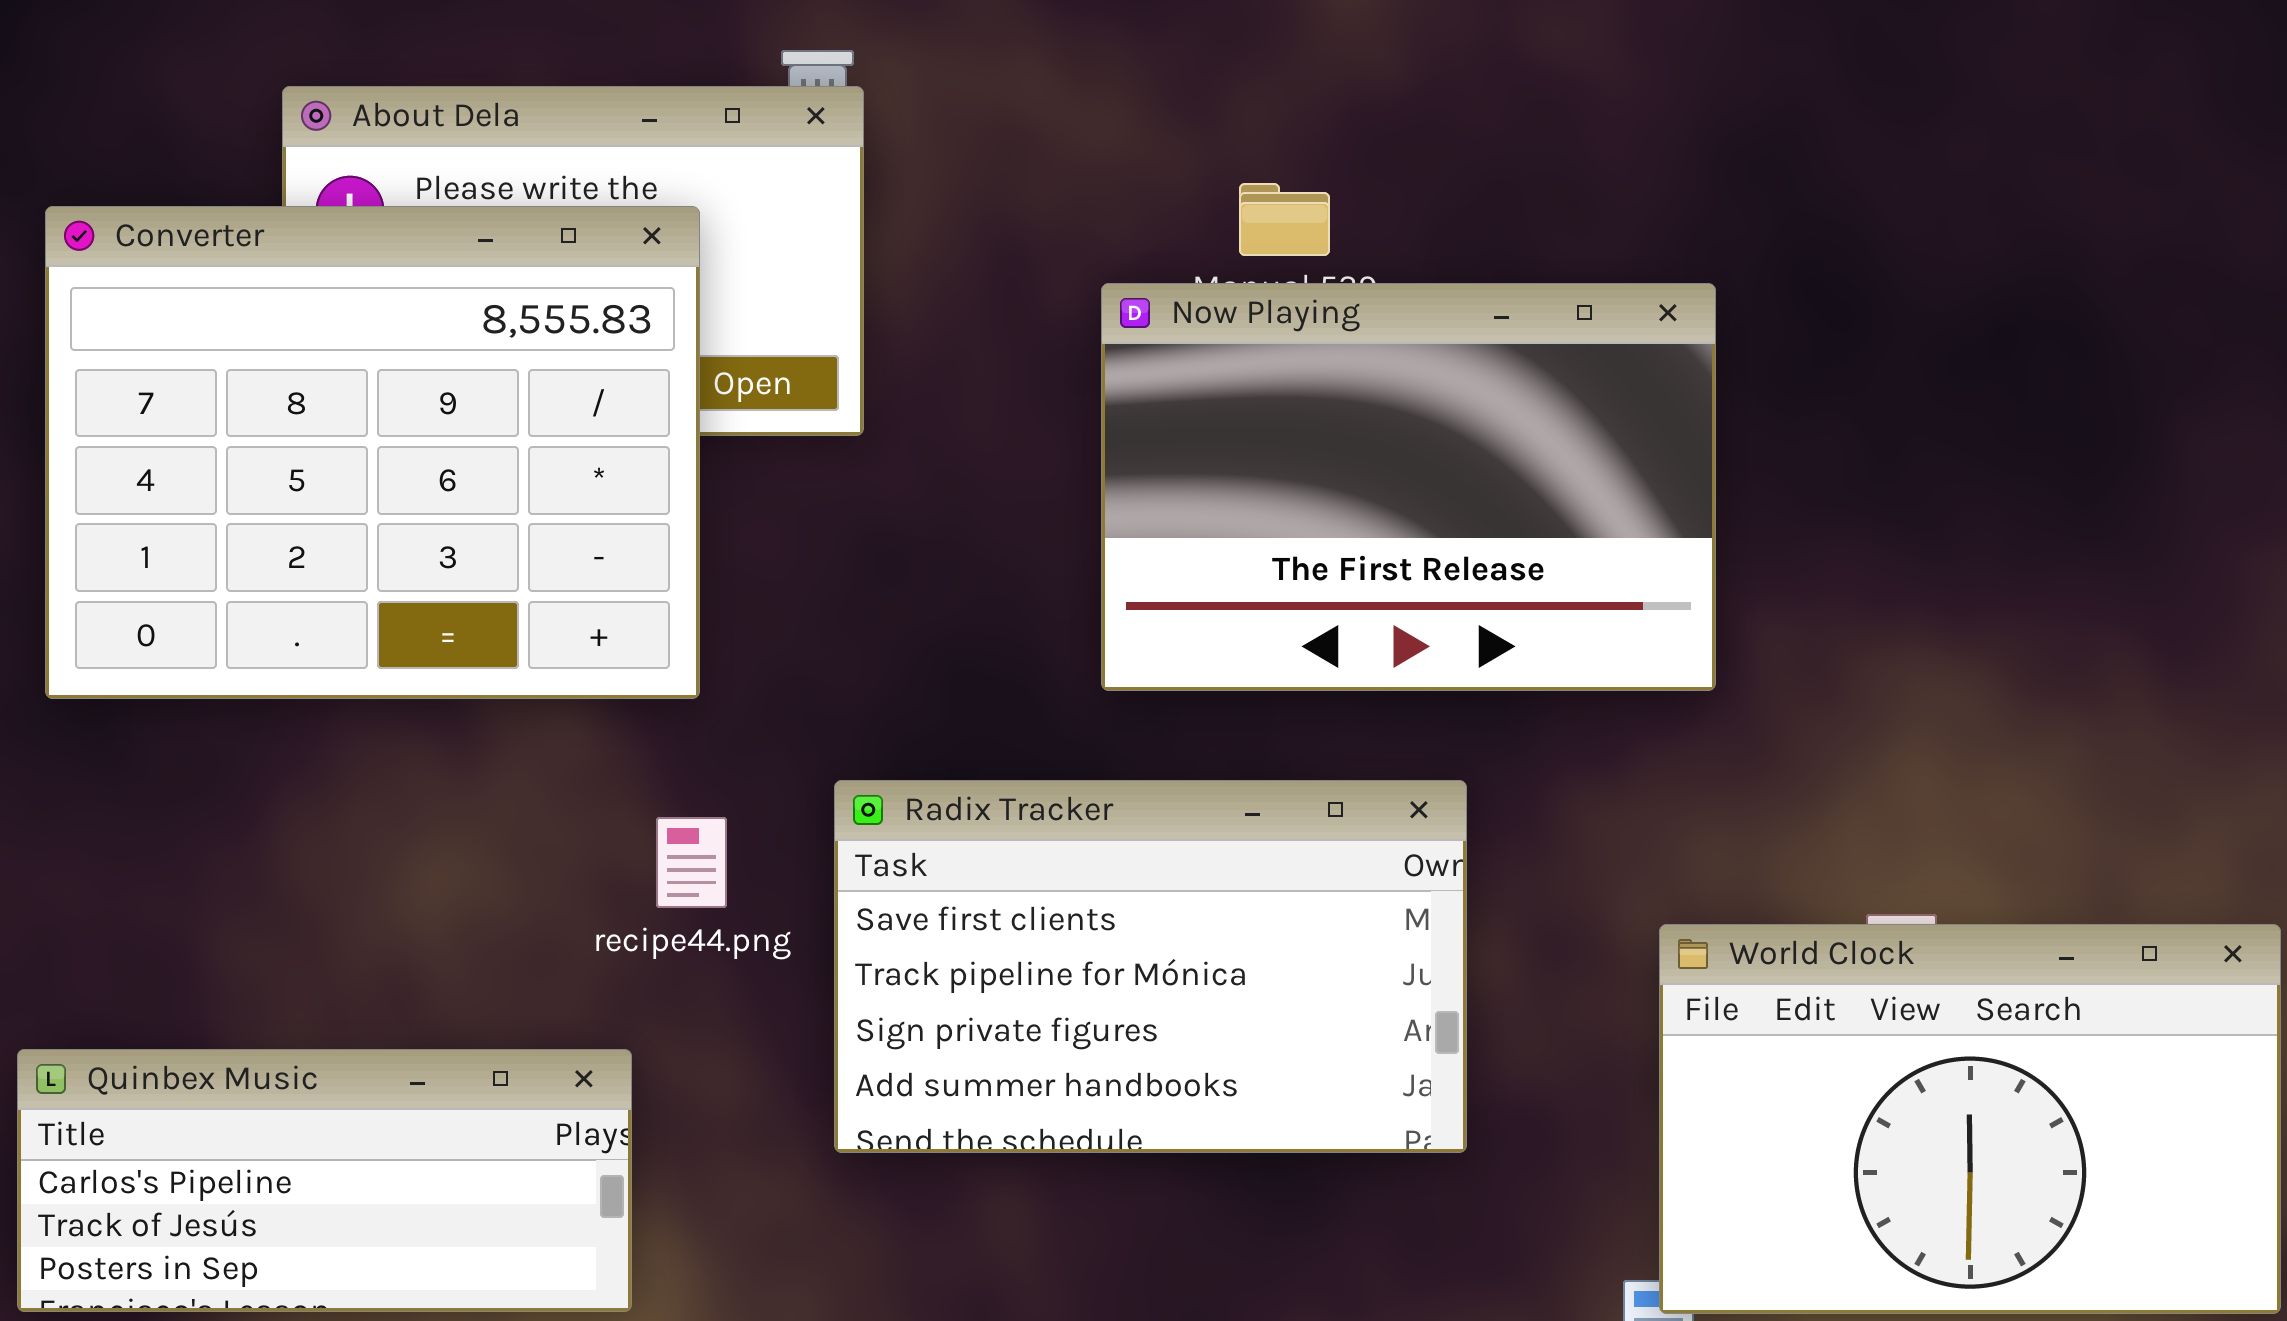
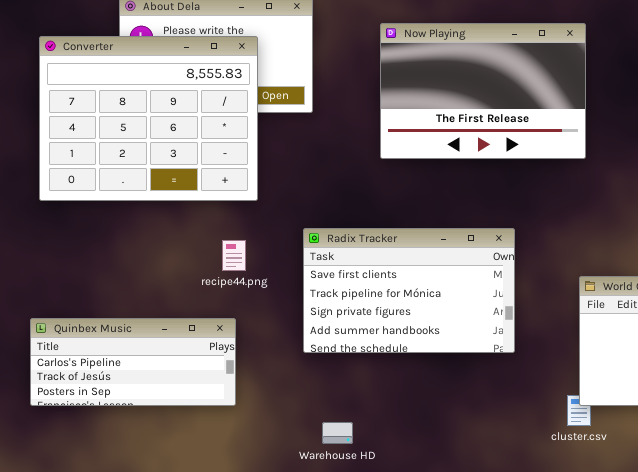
Now Playing: [1101,283,1716,691] -> [380,23,586,159], moved
recipe44.png: [656,817,727,908] -> [222,240,246,271], moved

